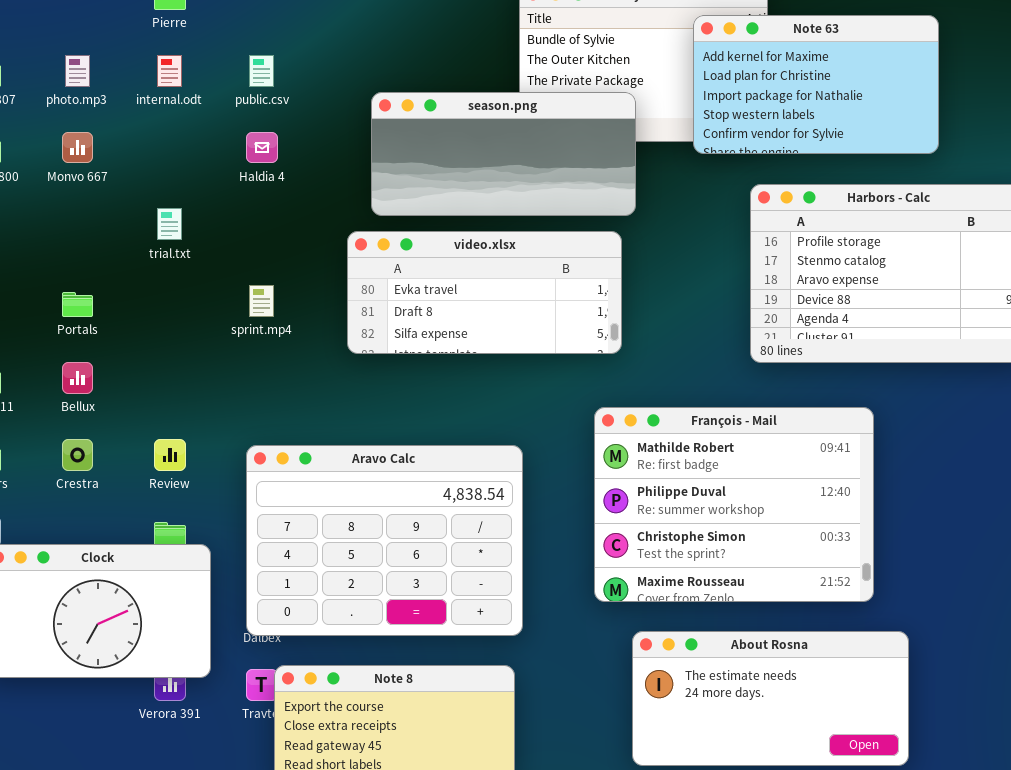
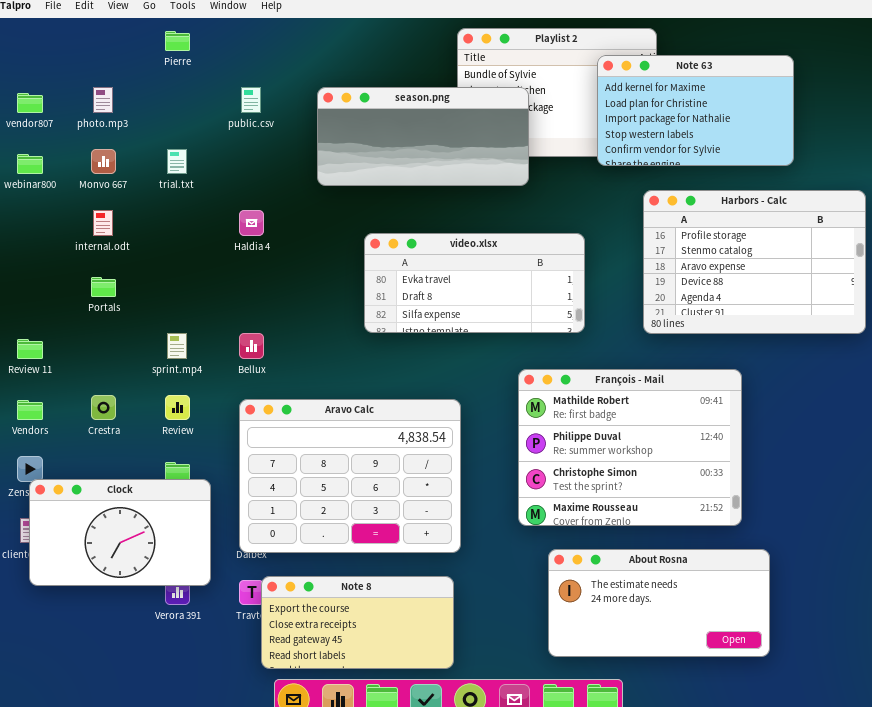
internal.odt: [157,55,182,87] -> [93,210,113,236], moved
season.png: [371,92,636,216] -> [317,87,529,186], moved
Haldia 4: [246,132,278,163] -> [239,210,264,236], moved
trial.txt: [157,208,182,240] -> [167,149,187,174], moved
video.xlsx: [347,231,622,354] -> [364,233,585,333], moved
sprint.mp4: [249,285,274,317] -> [167,333,187,359], moved
Bellux: [62,362,93,394] -> [239,333,264,359], moved

